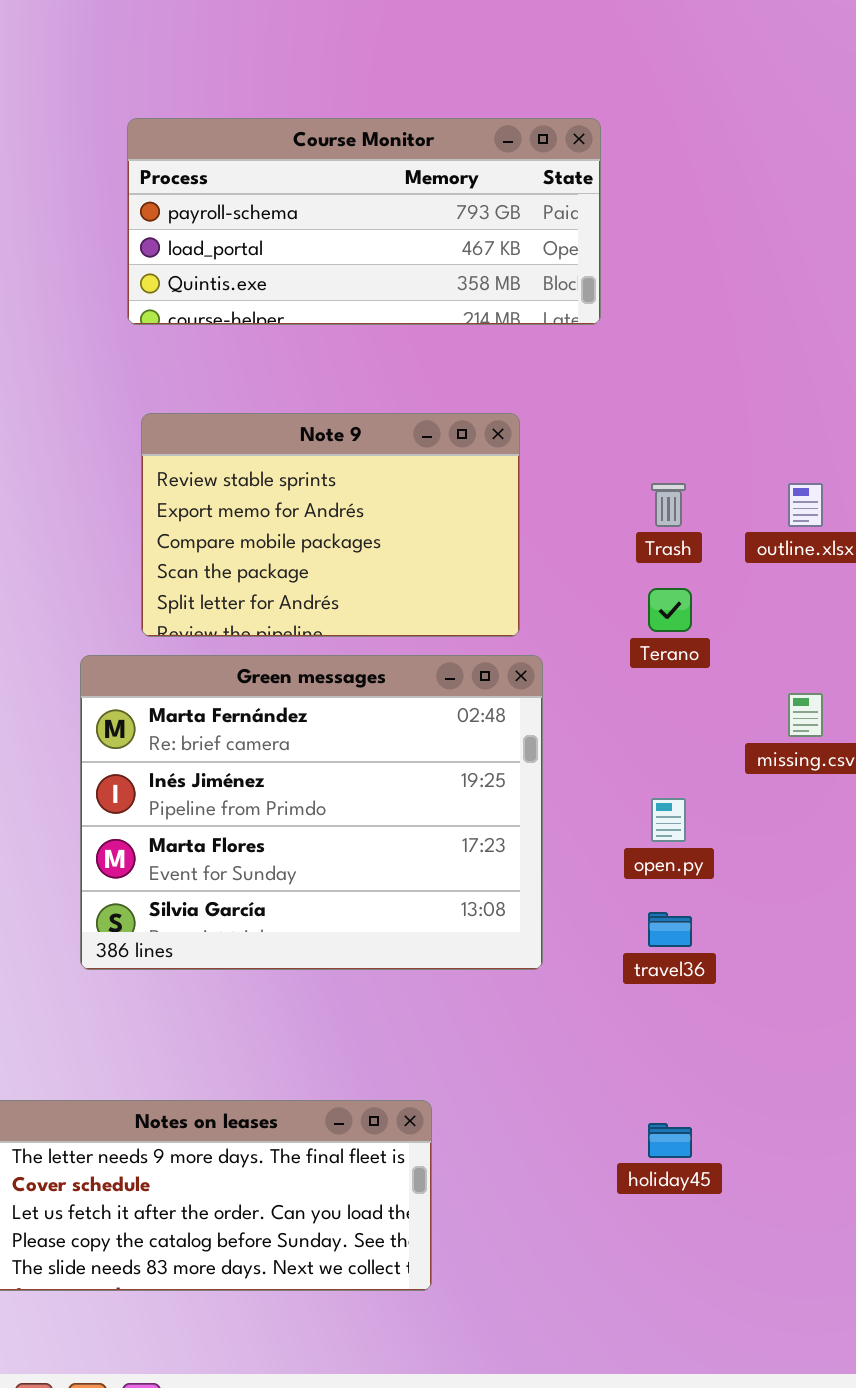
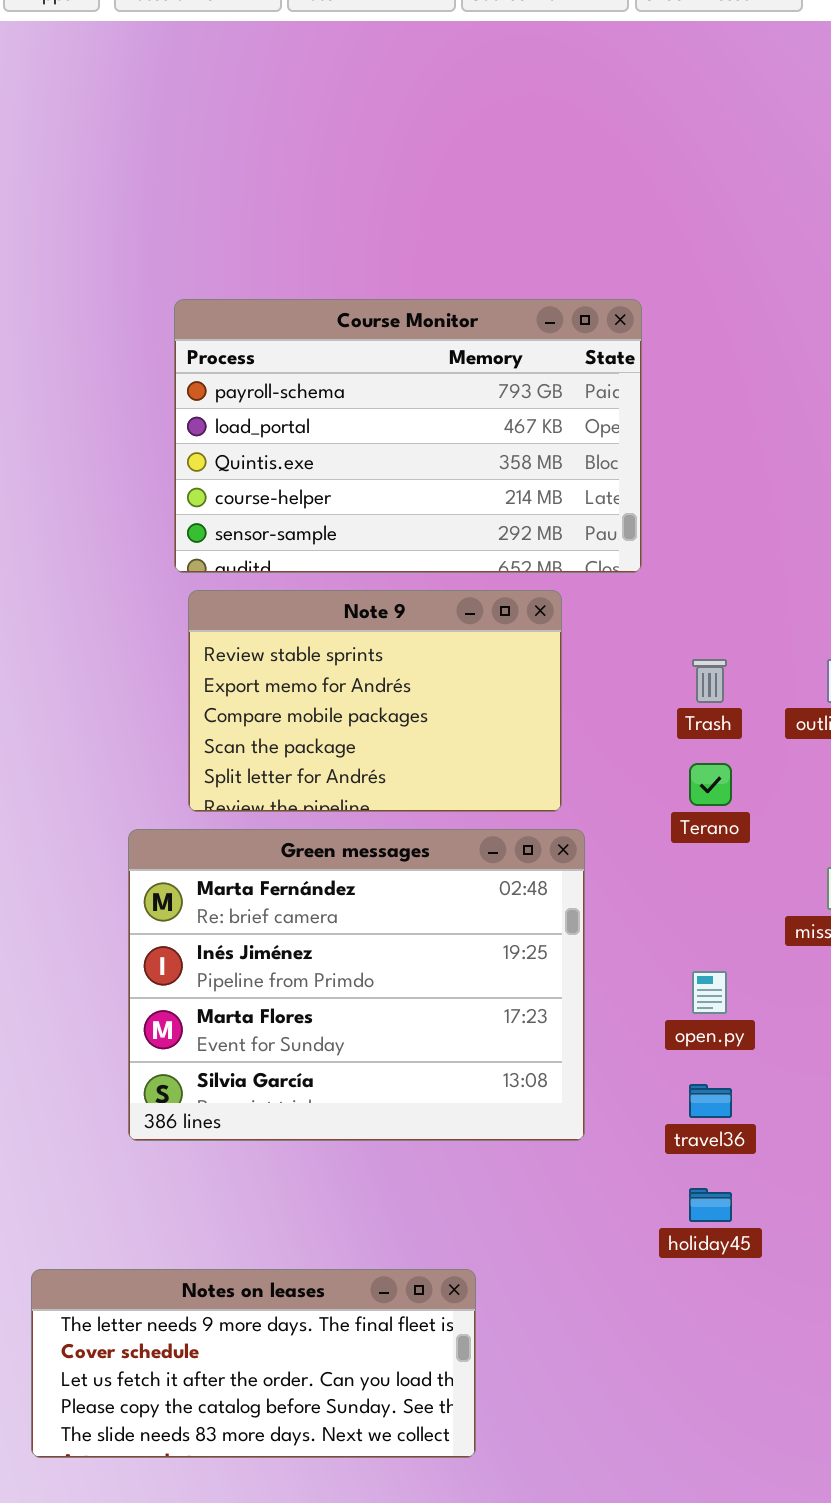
Course Monitor: [127,118,601,325] -> [174,299,642,573], resized
holiday45: [648,1123,692,1158] -> [689,1188,732,1222], moved

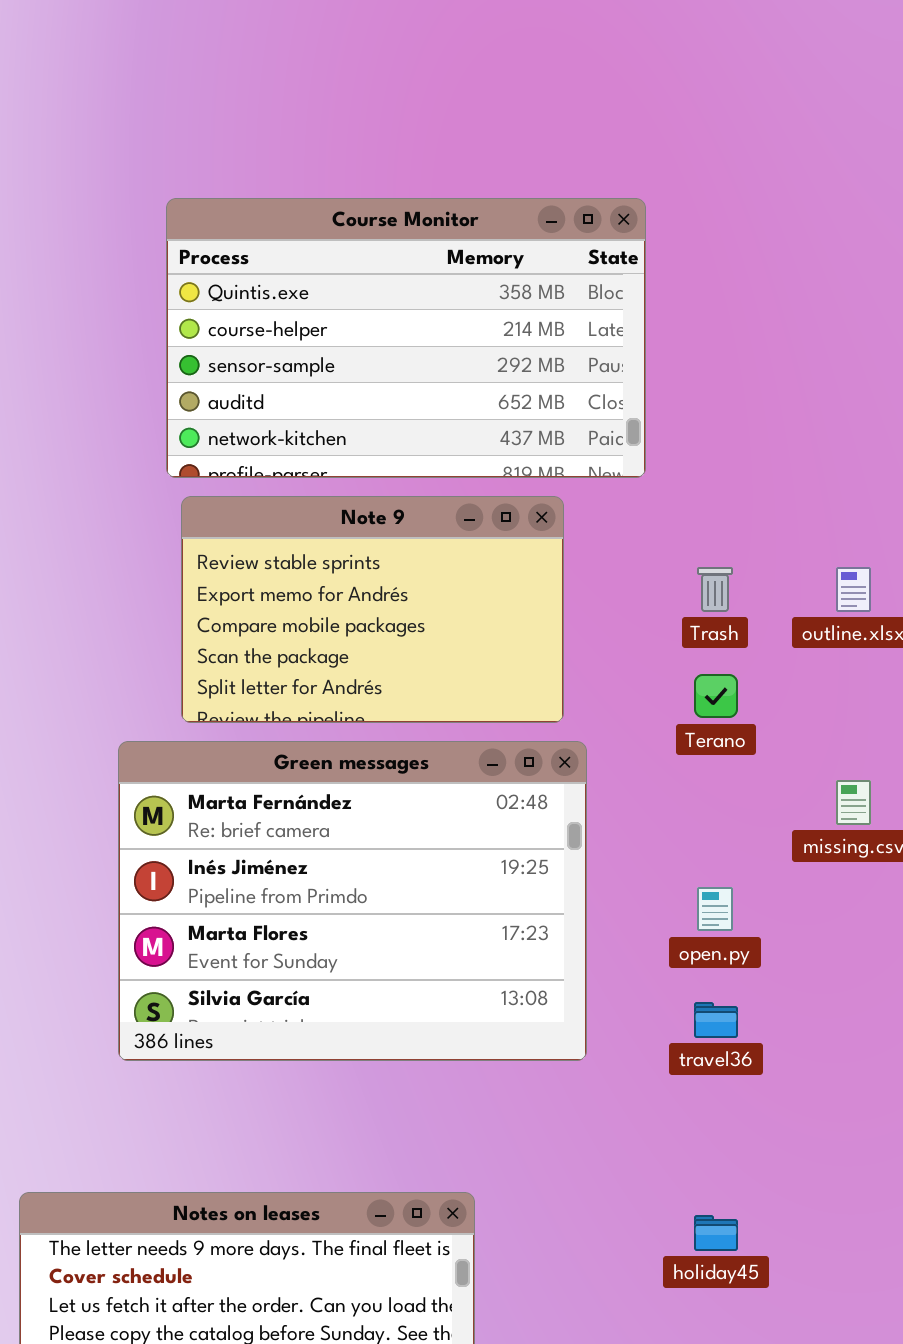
Course Monitor: [174,299,642,573] -> [166,198,646,478], scrolled down 2 rows
holiday45: [689,1188,732,1222] -> [694,1215,738,1251], moved

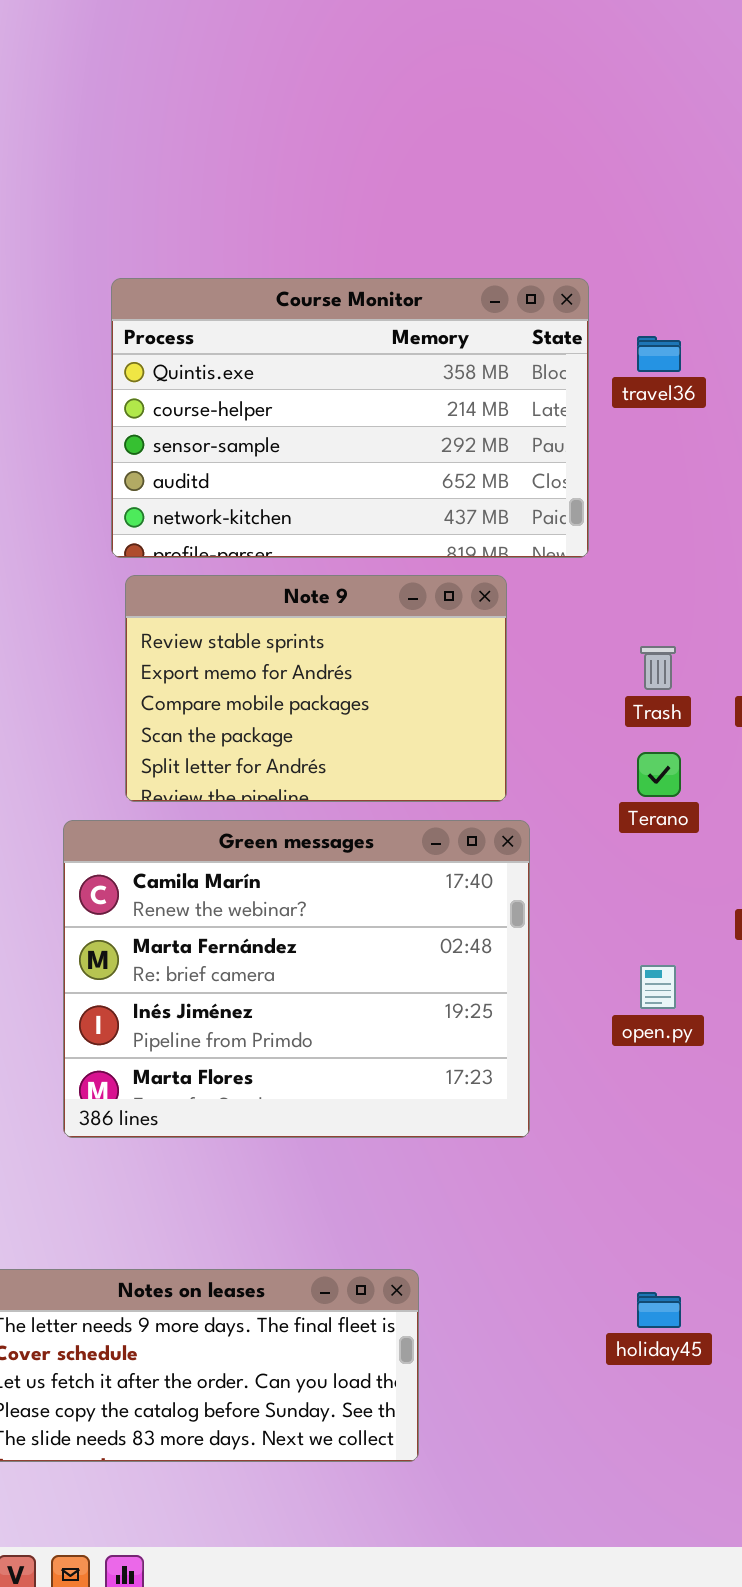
Green messages: [118,741,587,1061] -> [63,820,530,1138], scrolled up 1 row
travel36: [694,1002,738,1038] -> [637,336,681,372], moved

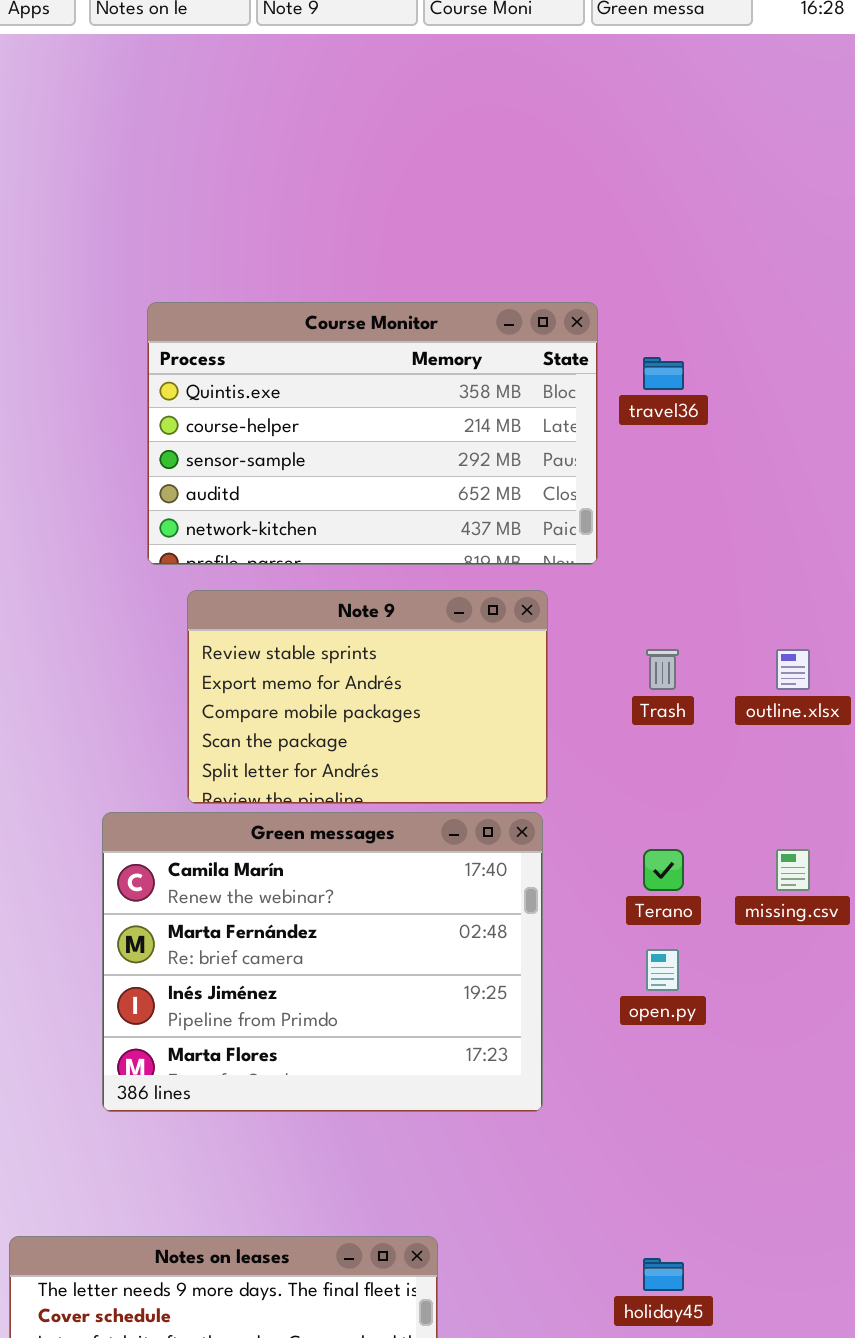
Note 9: [125,575,507,802] -> [187,590,548,804], moved
Terano: [637,752,681,797] -> [643,849,684,891], moved

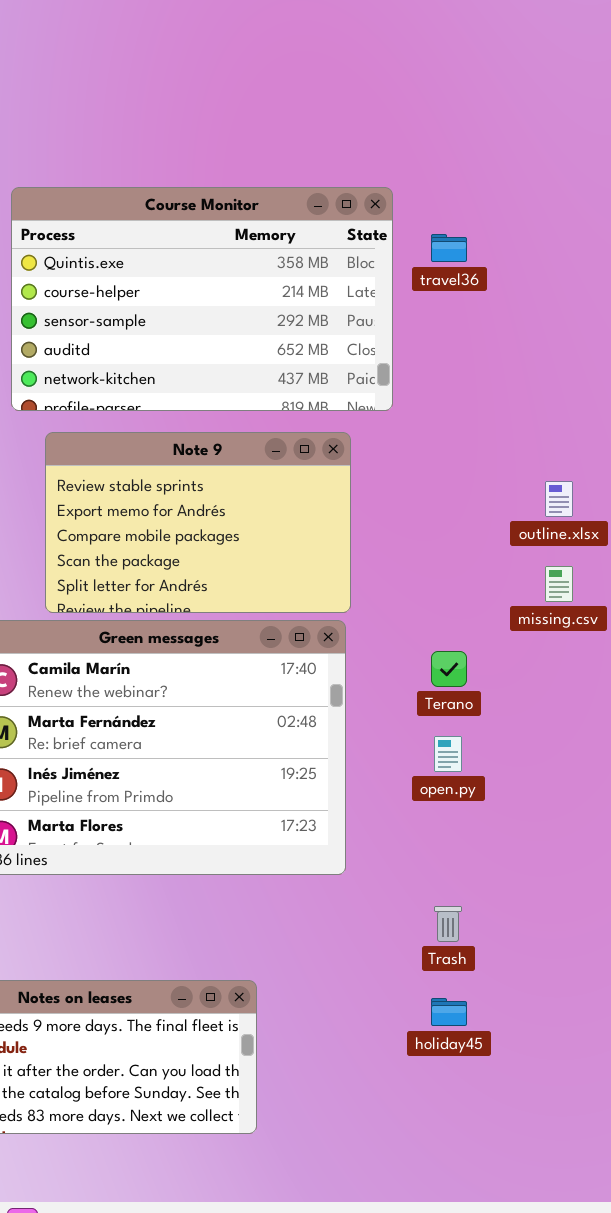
Trash: [646,649,679,690] -> [434,906,462,942], moved
missing.csv: [776,849,810,891] -> [545,566,573,602], moved

